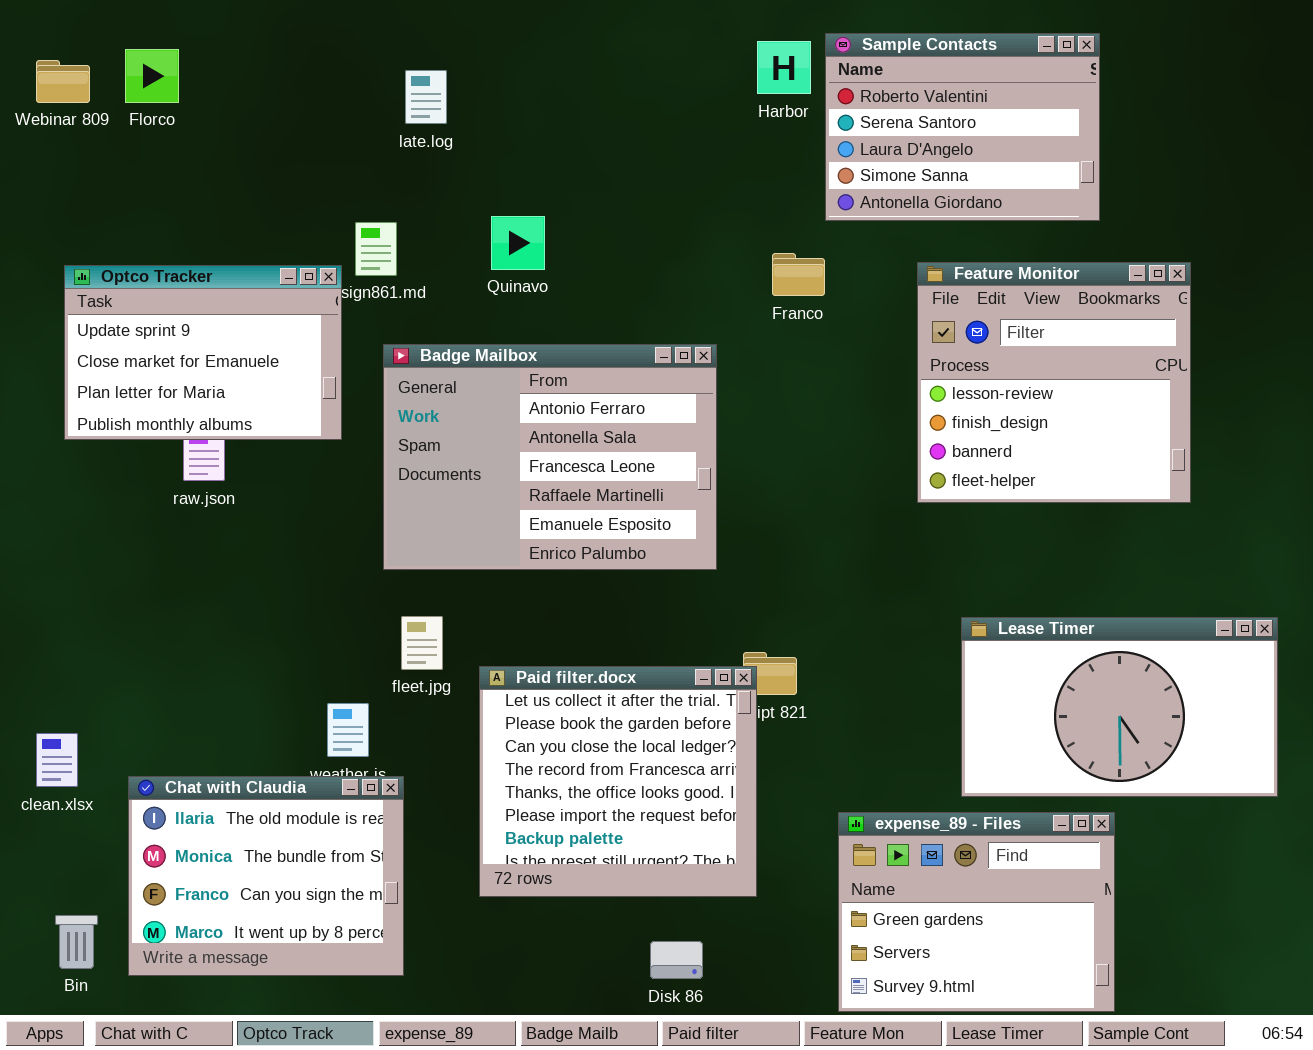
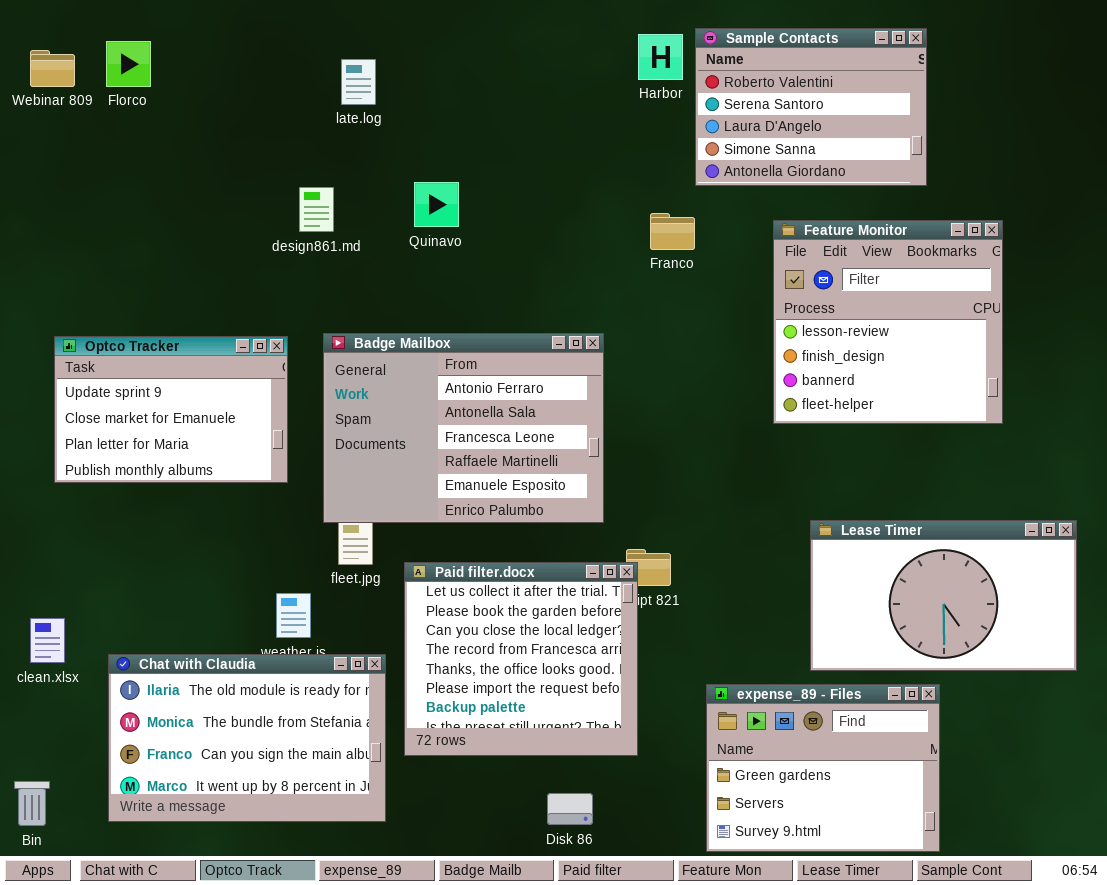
Optco Tracker: [64,265,342,440] -> [54,336,288,483], moved
Badge Mailbox: [383,344,717,570] -> [323,333,604,523], moved
Chat with Claudia: [128,776,404,976] -> [108,654,386,822], resized
Bin: [55,915,98,969] -> [14,781,50,826], moved

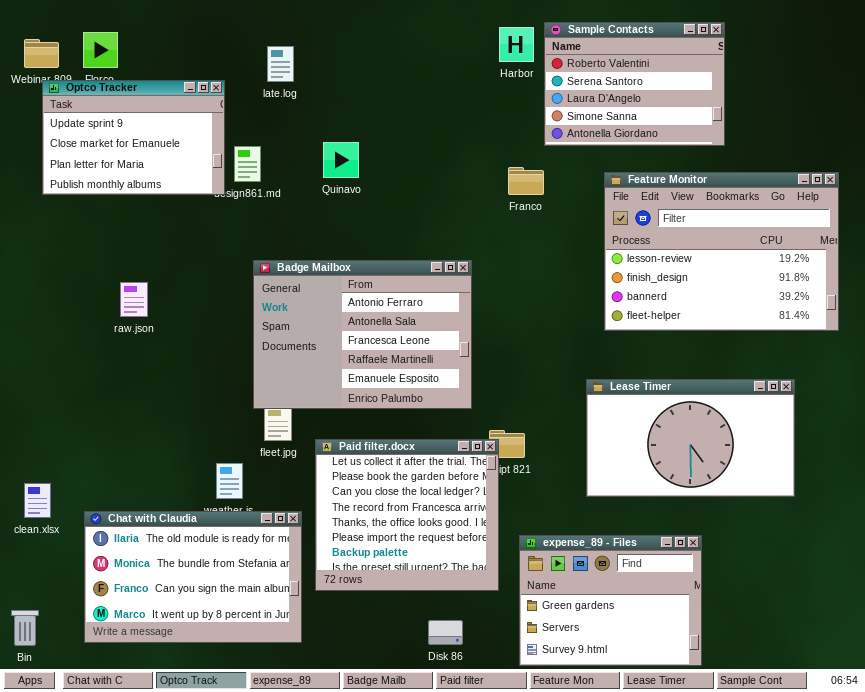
Feature Monitor: [773,220,1003,424] -> [604,172,839,331], resized
Optco Tracker: [54,336,288,483] -> [42,80,225,195], moved
Lease Timer: [810,520,1077,671] -> [586,379,795,497], moved
expense_89 - Files: [706,684,940,852] -> [519,535,702,666], moved

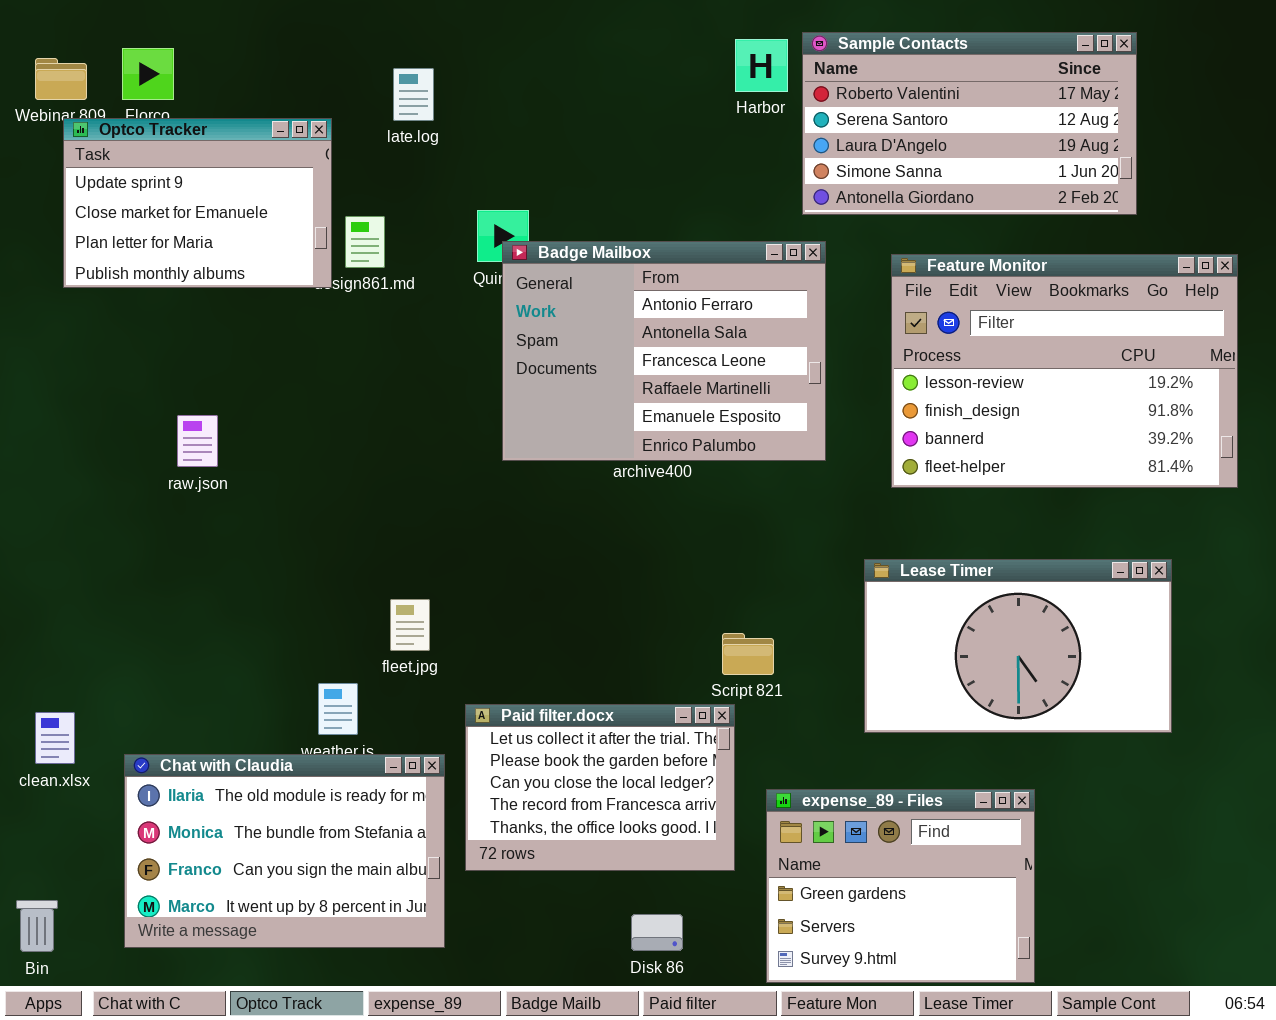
Sample Contacts: [544,22,725,146] -> [802,32,1137,215], resized
Badge Mailbox: [253,260,472,409] -> [502,241,826,461], moved
Paid filter.docx: [315,439,499,591] -> [465,704,735,871], resized

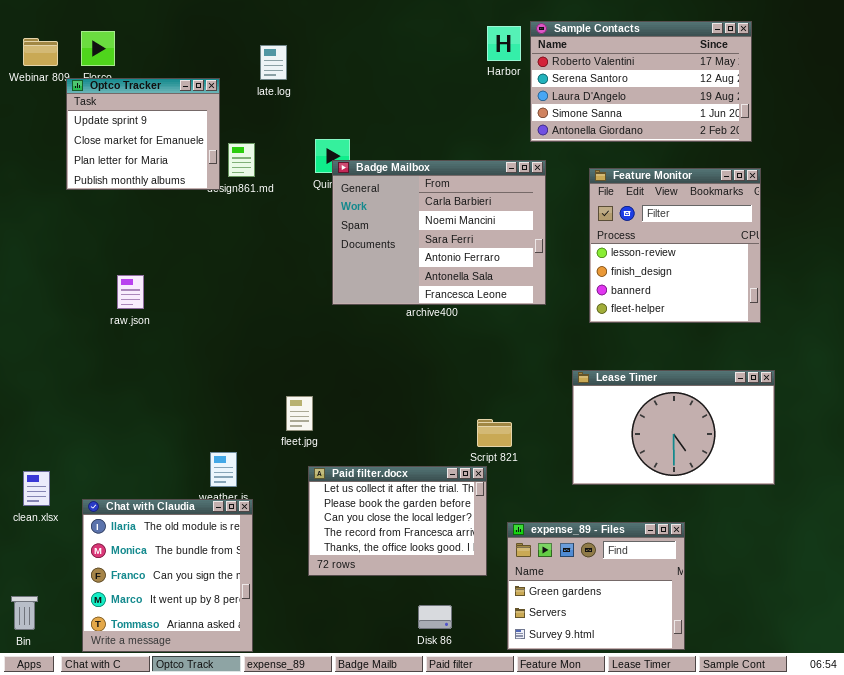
Optco Tracker: [63,118,332,288] -> [66,78,220,190], resized
Badge Mailbox: [502,241,826,461] -> [332,160,546,305], scrolled up 3 rows
Feature Monitor: [891,254,1238,488] -> [589,168,761,323], resized
fleet.jpg: [390,599,430,651] -> [286,396,313,431], moved
Chat with Claudia: [124,754,445,948] -> [82,499,253,652], resized

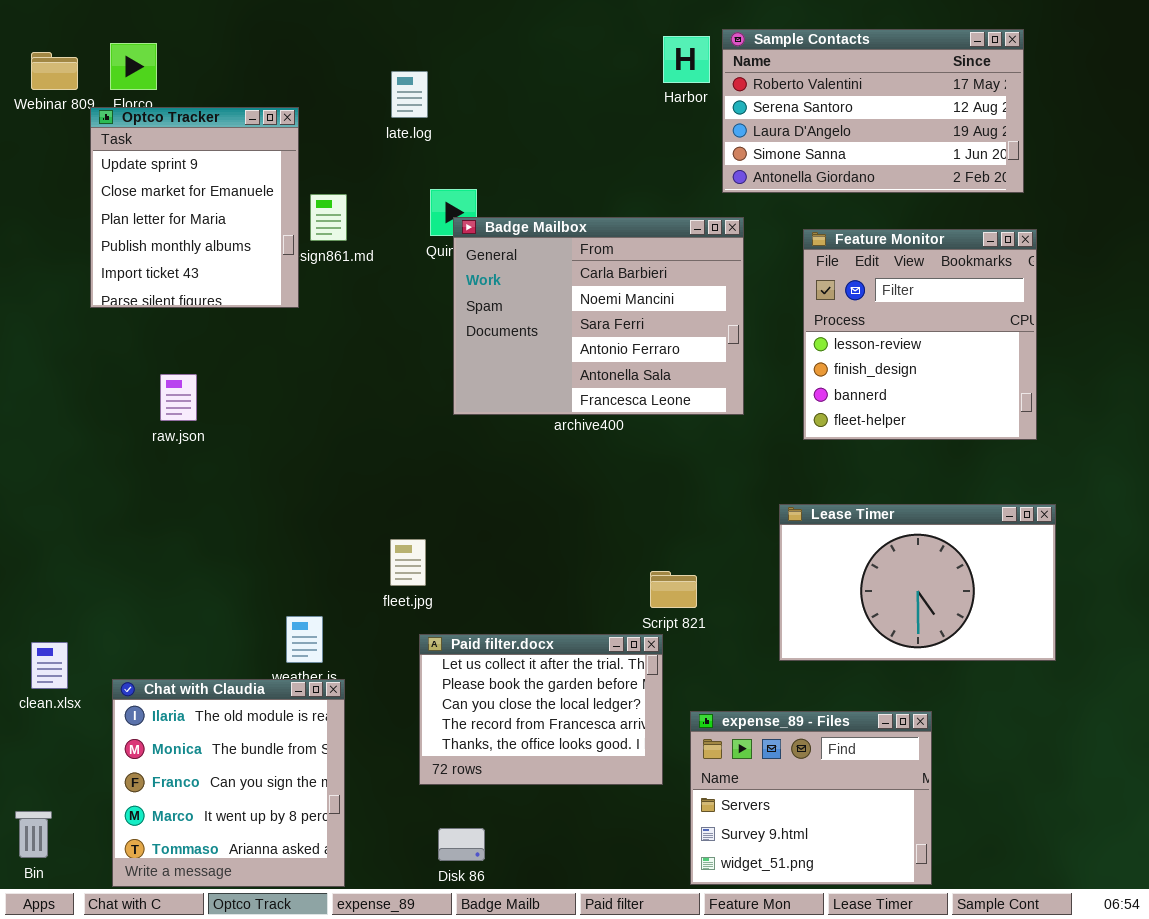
late.log: [260,45,287,80] -> [391,71,428,118], moved
Optco Tracker: [66,78,220,190] -> [90,107,299,308], resized
expense_89 - Files: [507,522,685,650] -> [690,711,932,885], scrolled down 1 row
Disk 86: [418,605,452,629] -> [438,828,485,861], moved

